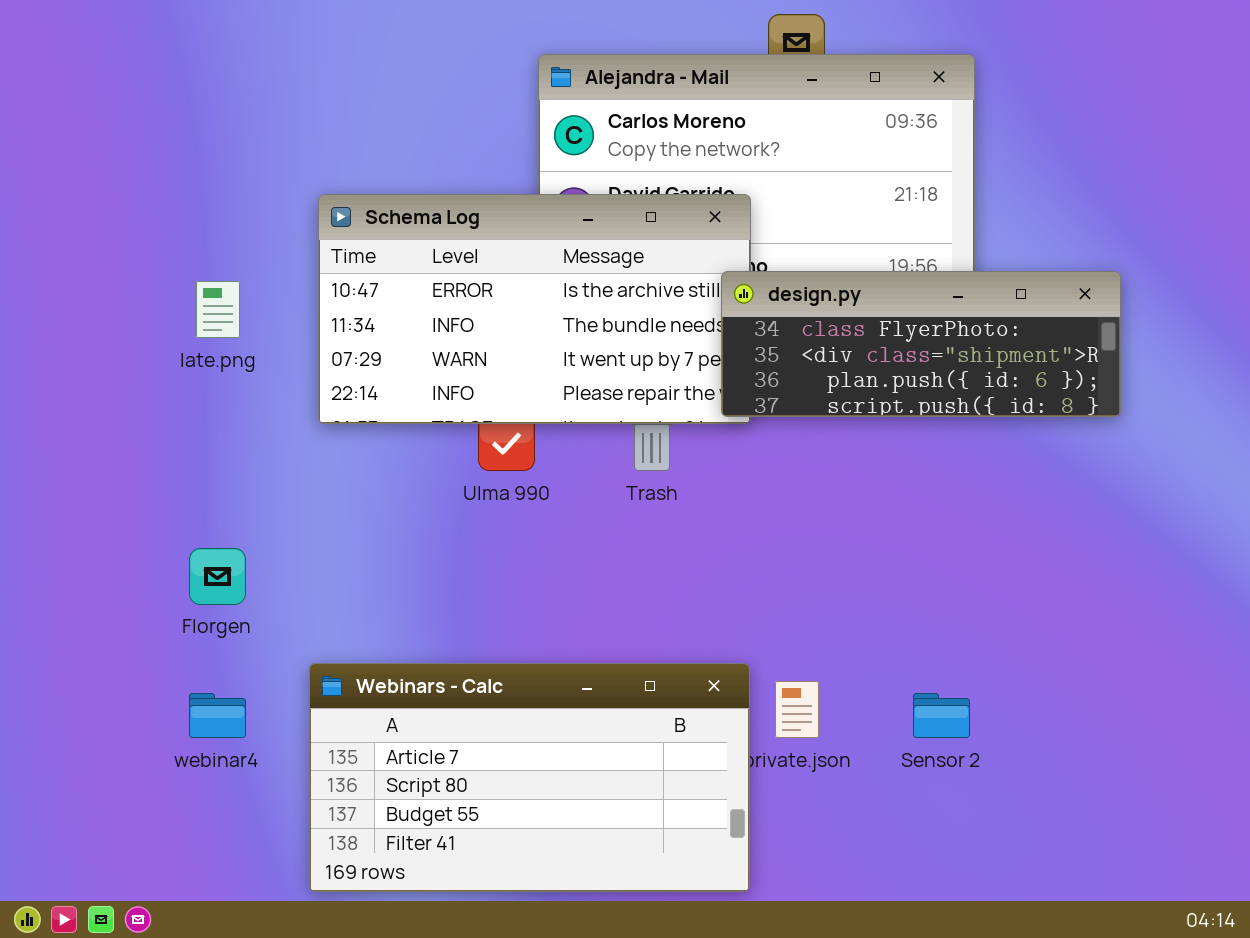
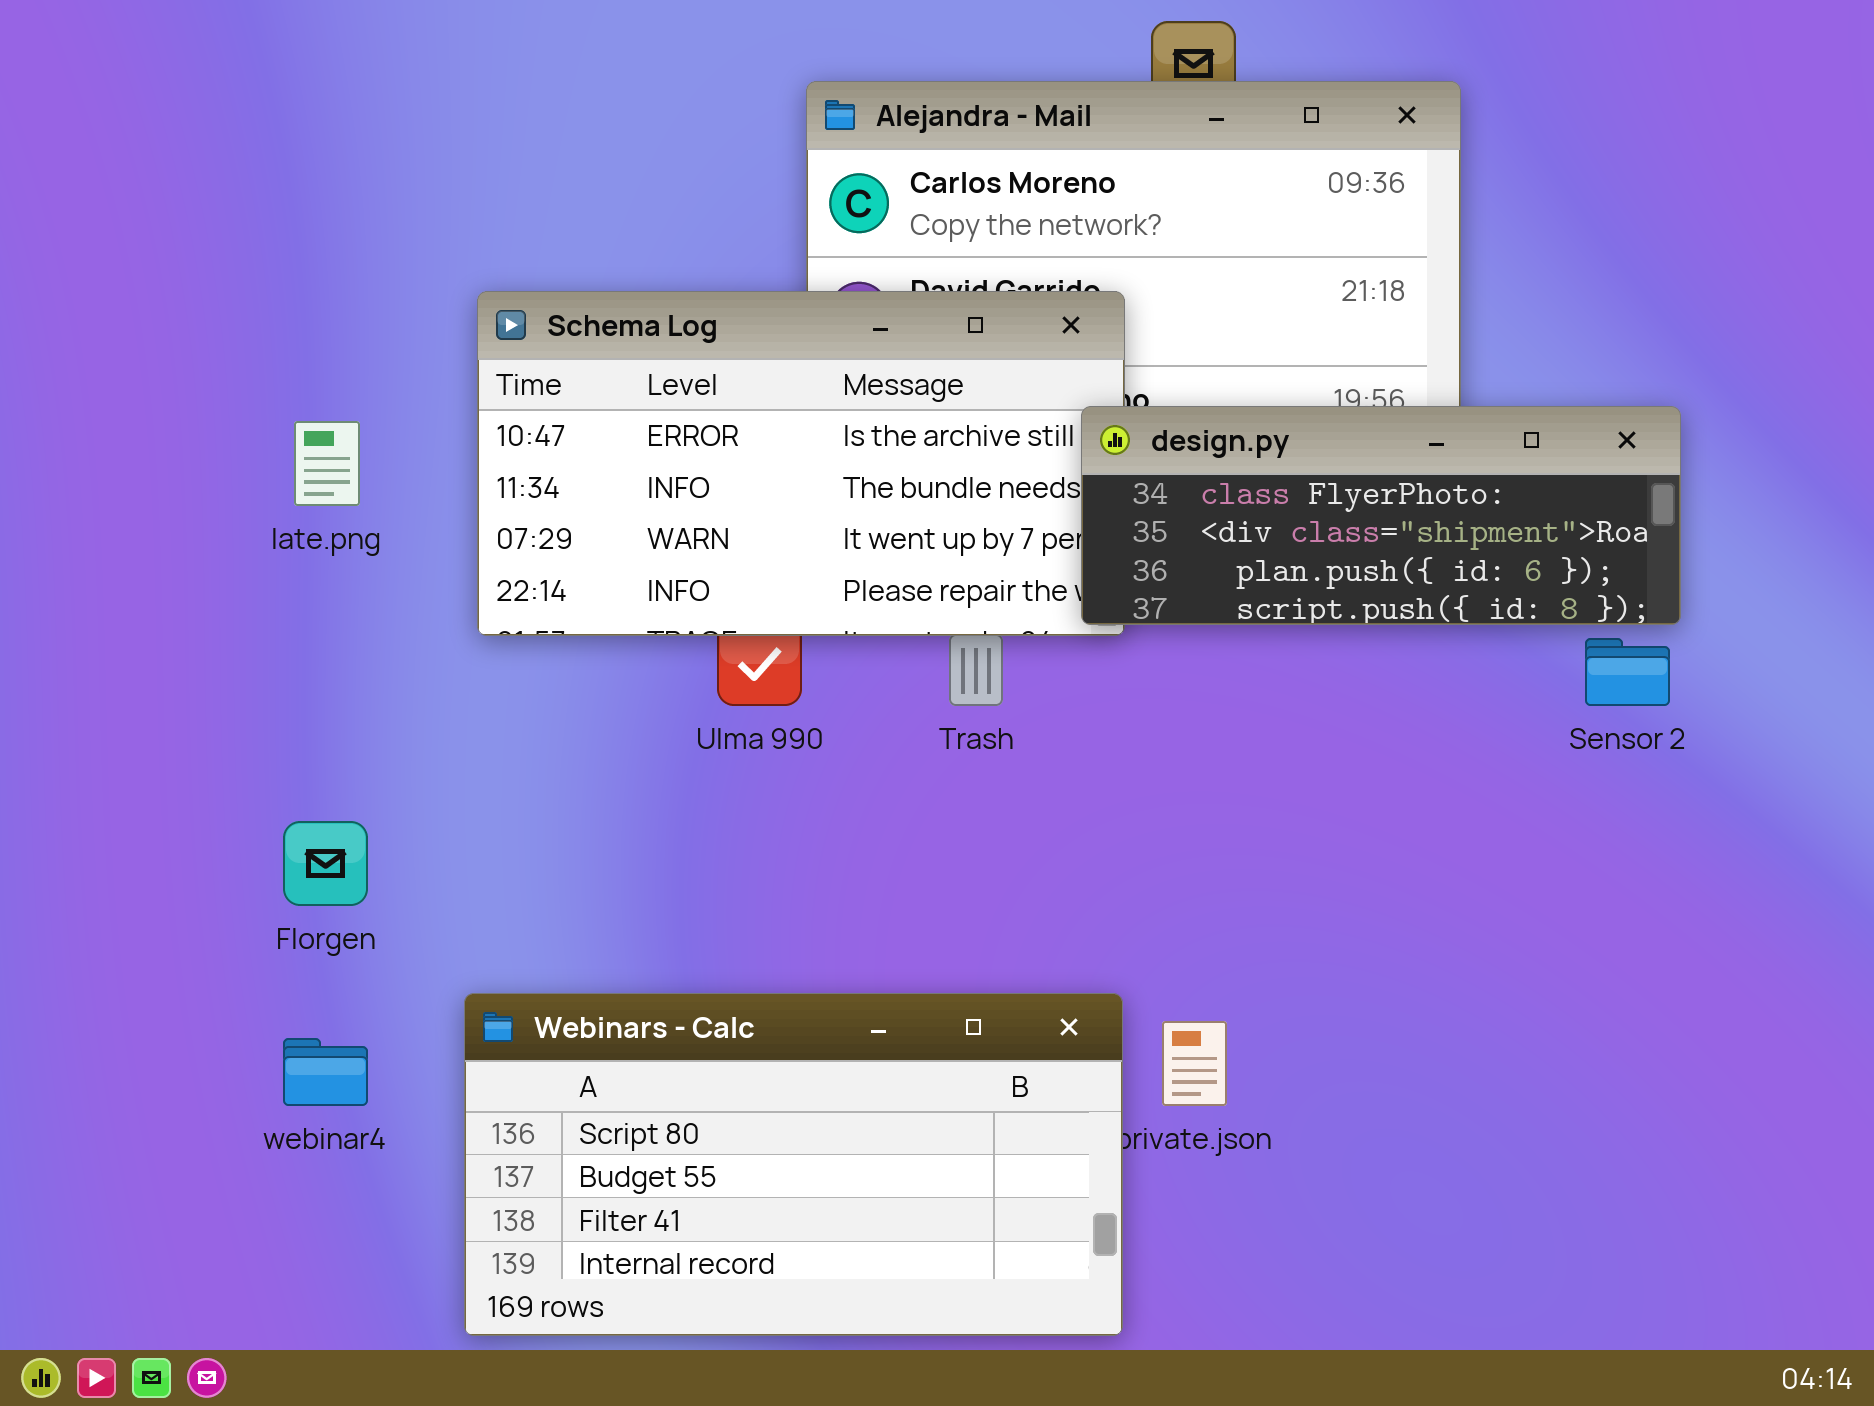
Webinars - Calc: [309,663,750,892] -> [464,993,1123,1336], scrolled down 1 row
Sensor 2: [913,693,970,738] -> [1585,638,1670,706], moved

